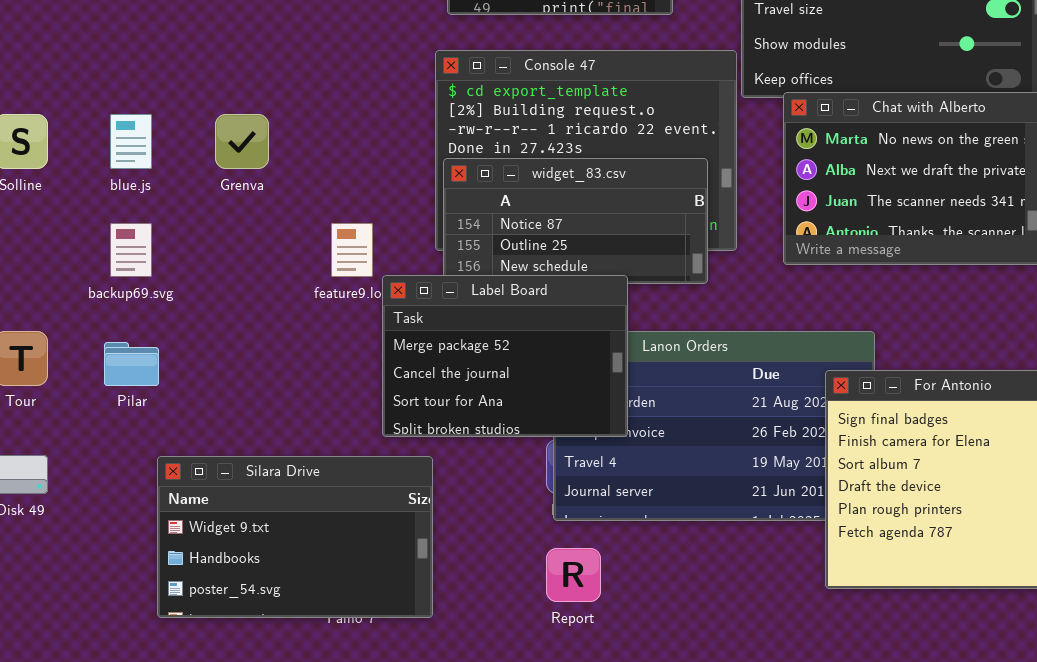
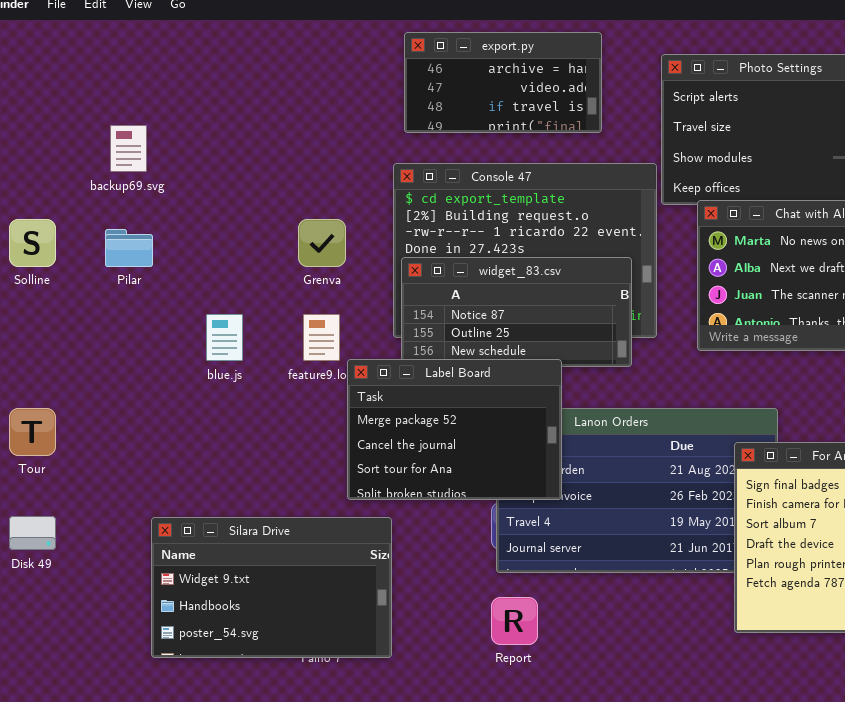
blue.js: [110,114,152,169] -> [206,314,243,361], moved
Grenva: [215,114,269,169] -> [298,219,346,267], moved
backup69.svg: [110,223,152,277] -> [110,125,147,172], moved
Pilar: [104,342,159,386] -> [105,229,153,267], moved

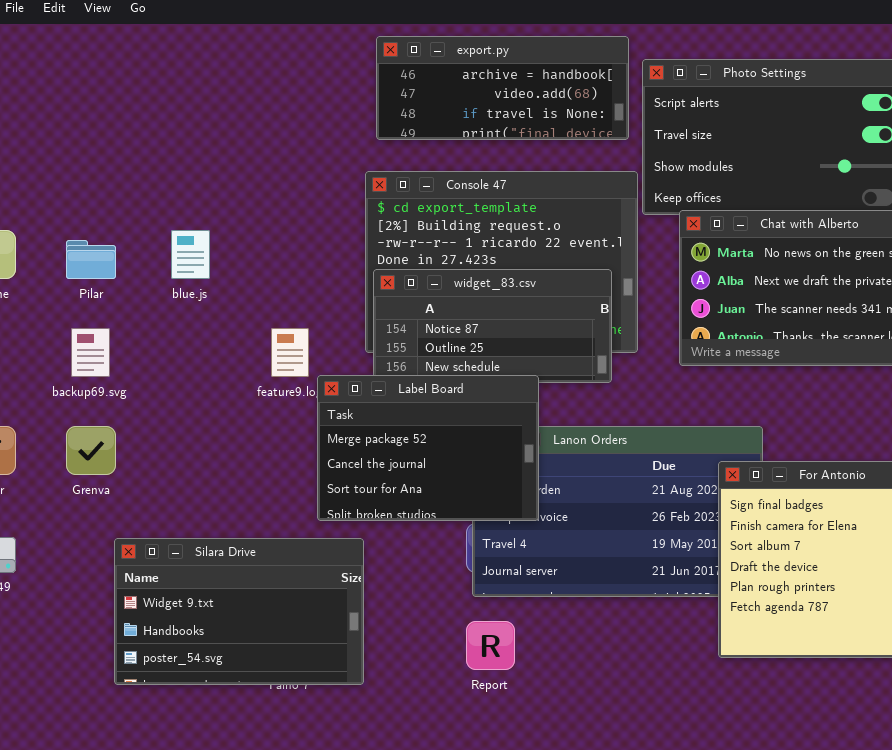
export.py: [404,32,602,133] -> [376,36,629,140], resized
backup69.svg: [110,125,147,172] -> [71,328,110,377], moved
Grenva: [298,219,346,267] -> [66,426,116,475], moved
blue.js: [206,314,243,361] -> [171,230,210,279], moved

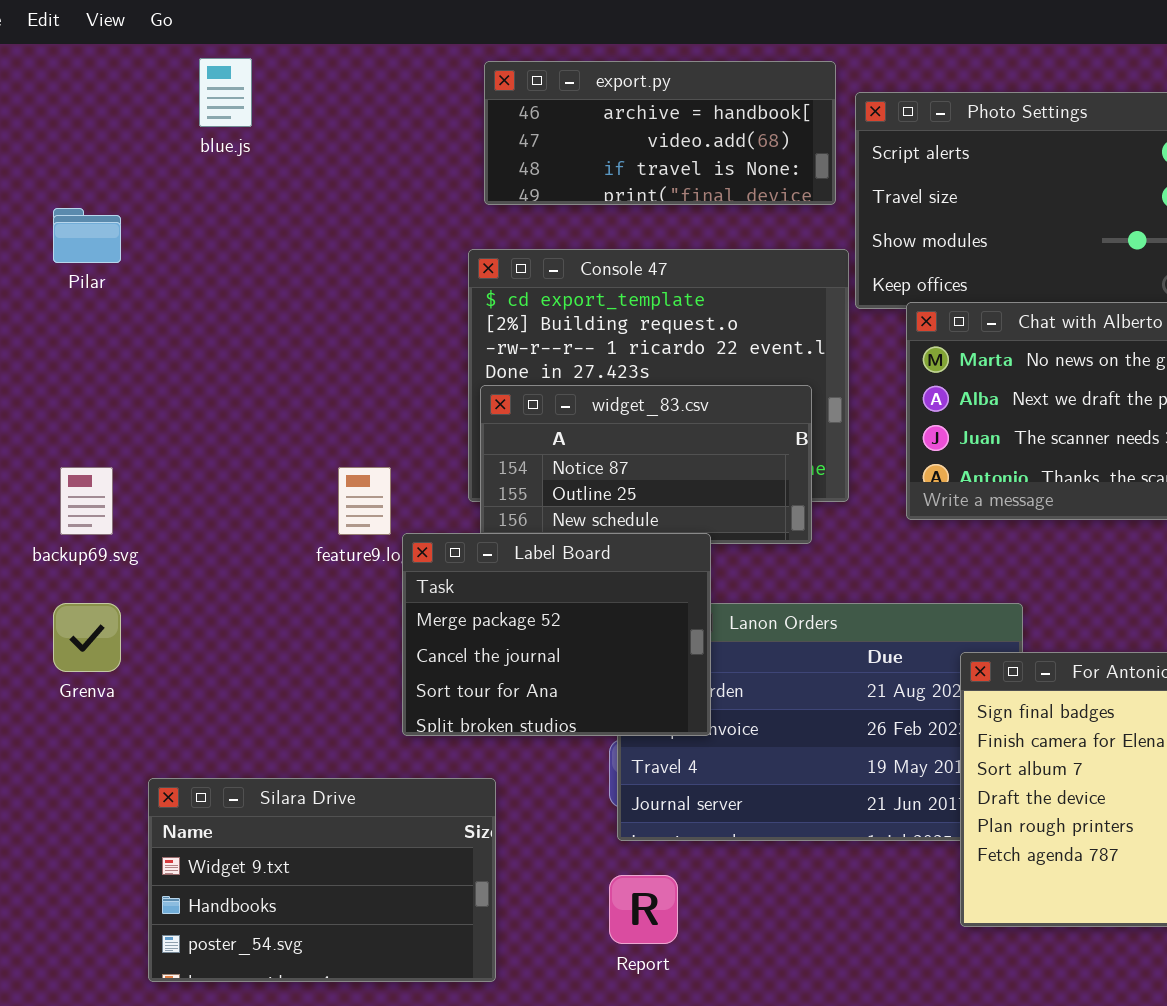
blue.js: [171,230,210,279] -> [199,58,252,127], moved
Pilar: [66,240,116,279] -> [53,208,121,263], moved
Silara Drive: [114,538,364,685] -> [148,778,496,982], moved

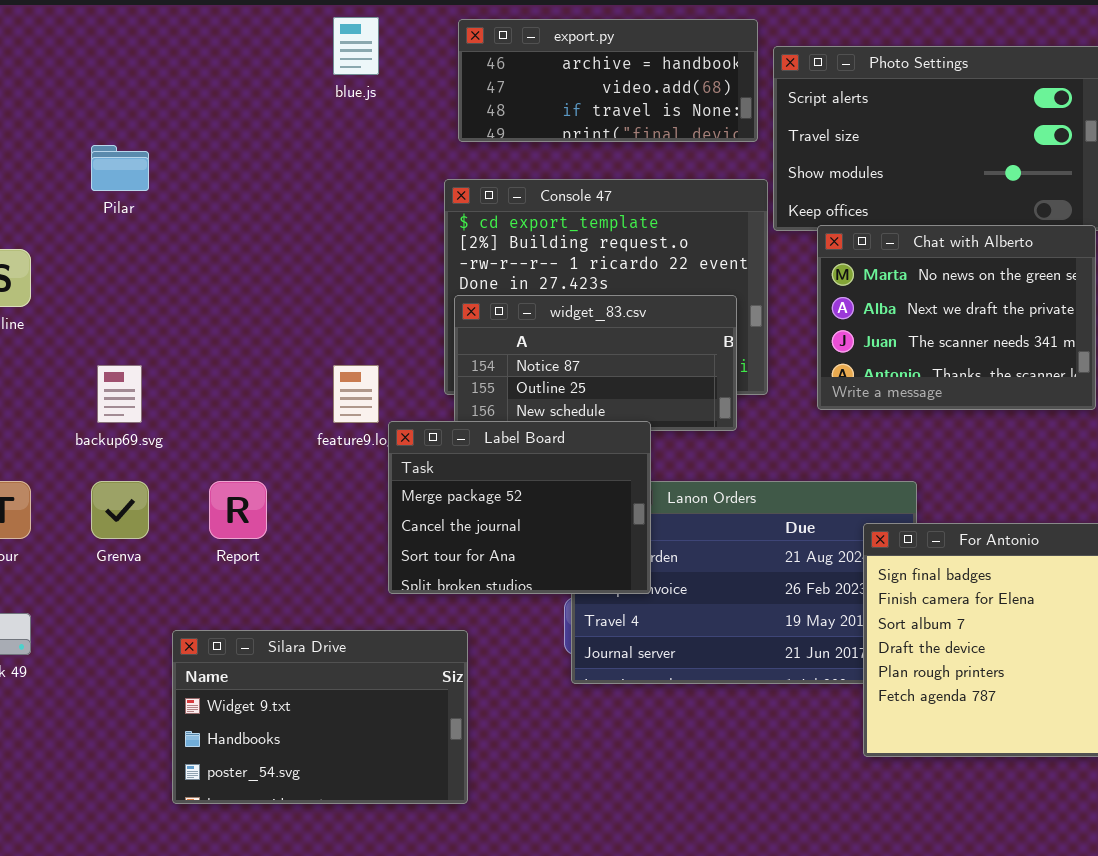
blue.js: [199,58,252,127] -> [333,17,379,75], moved
Report: [609,875,678,944] -> [209,481,267,539], moved

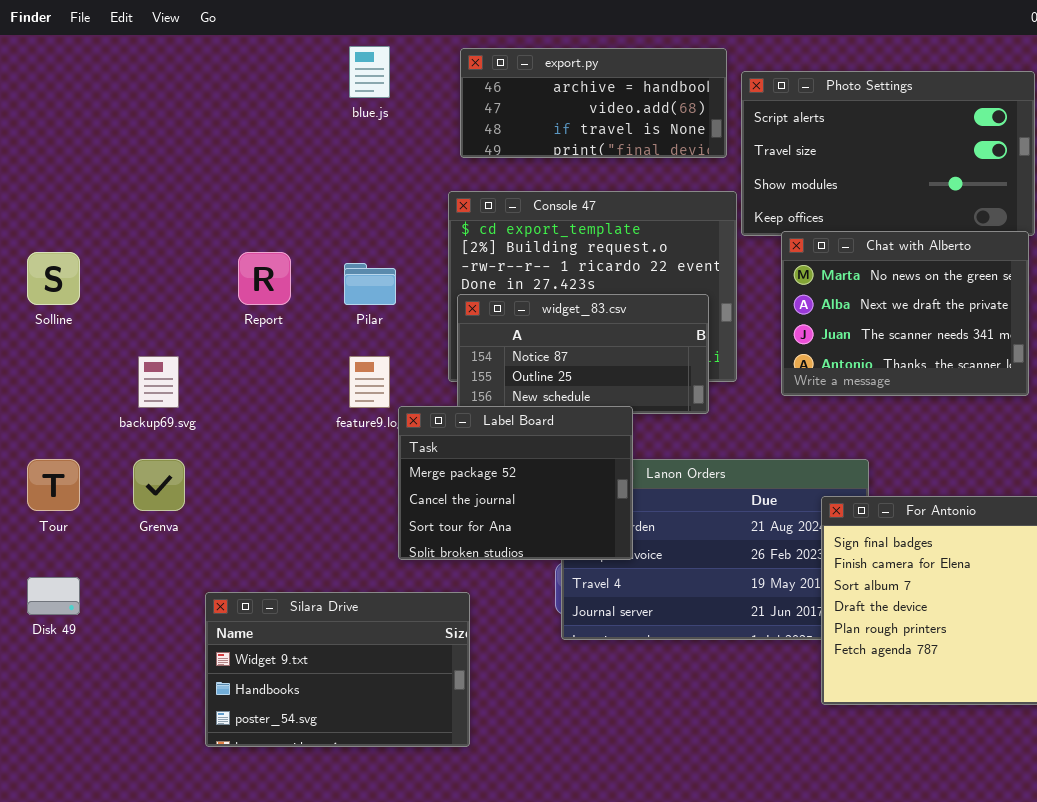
Pilar: [91,145,149,191] -> [344,263,396,305], moved
Report: [209,481,267,539] -> [238,252,291,305], moved

